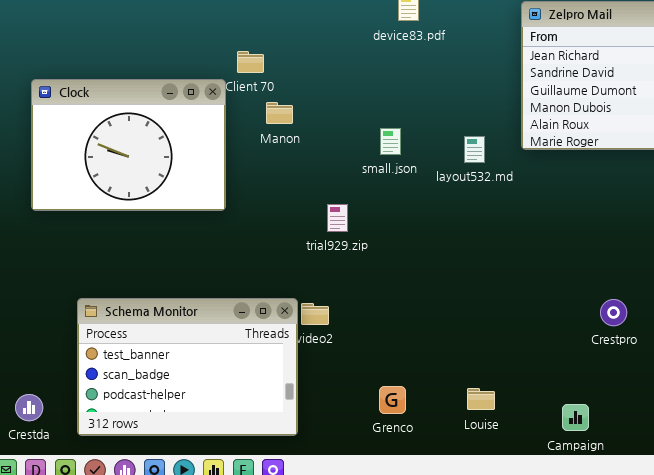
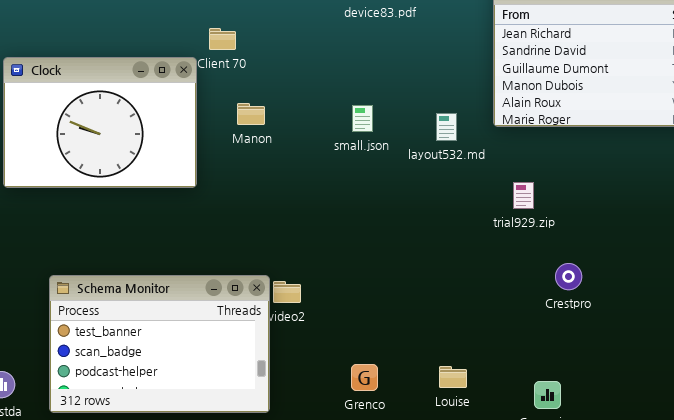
Manon: [266,102,293,124] -> [237,103,265,125], moved
trial929.zip: [327,204,348,232] -> [513,182,534,209], moved
Crestpro: [600,299,627,326] -> [555,263,582,290], moved

